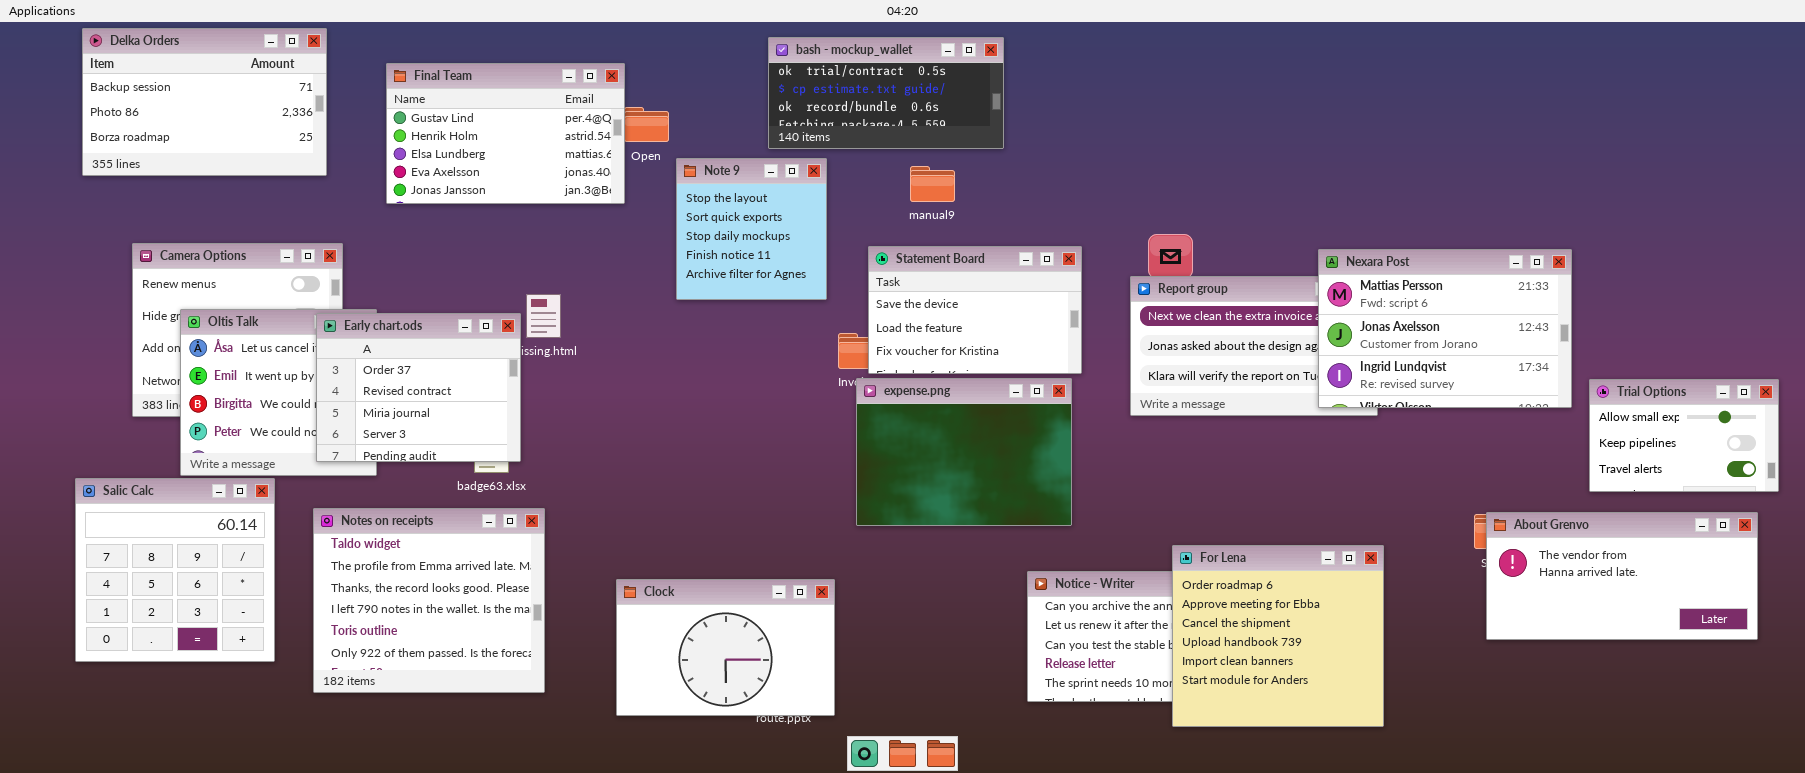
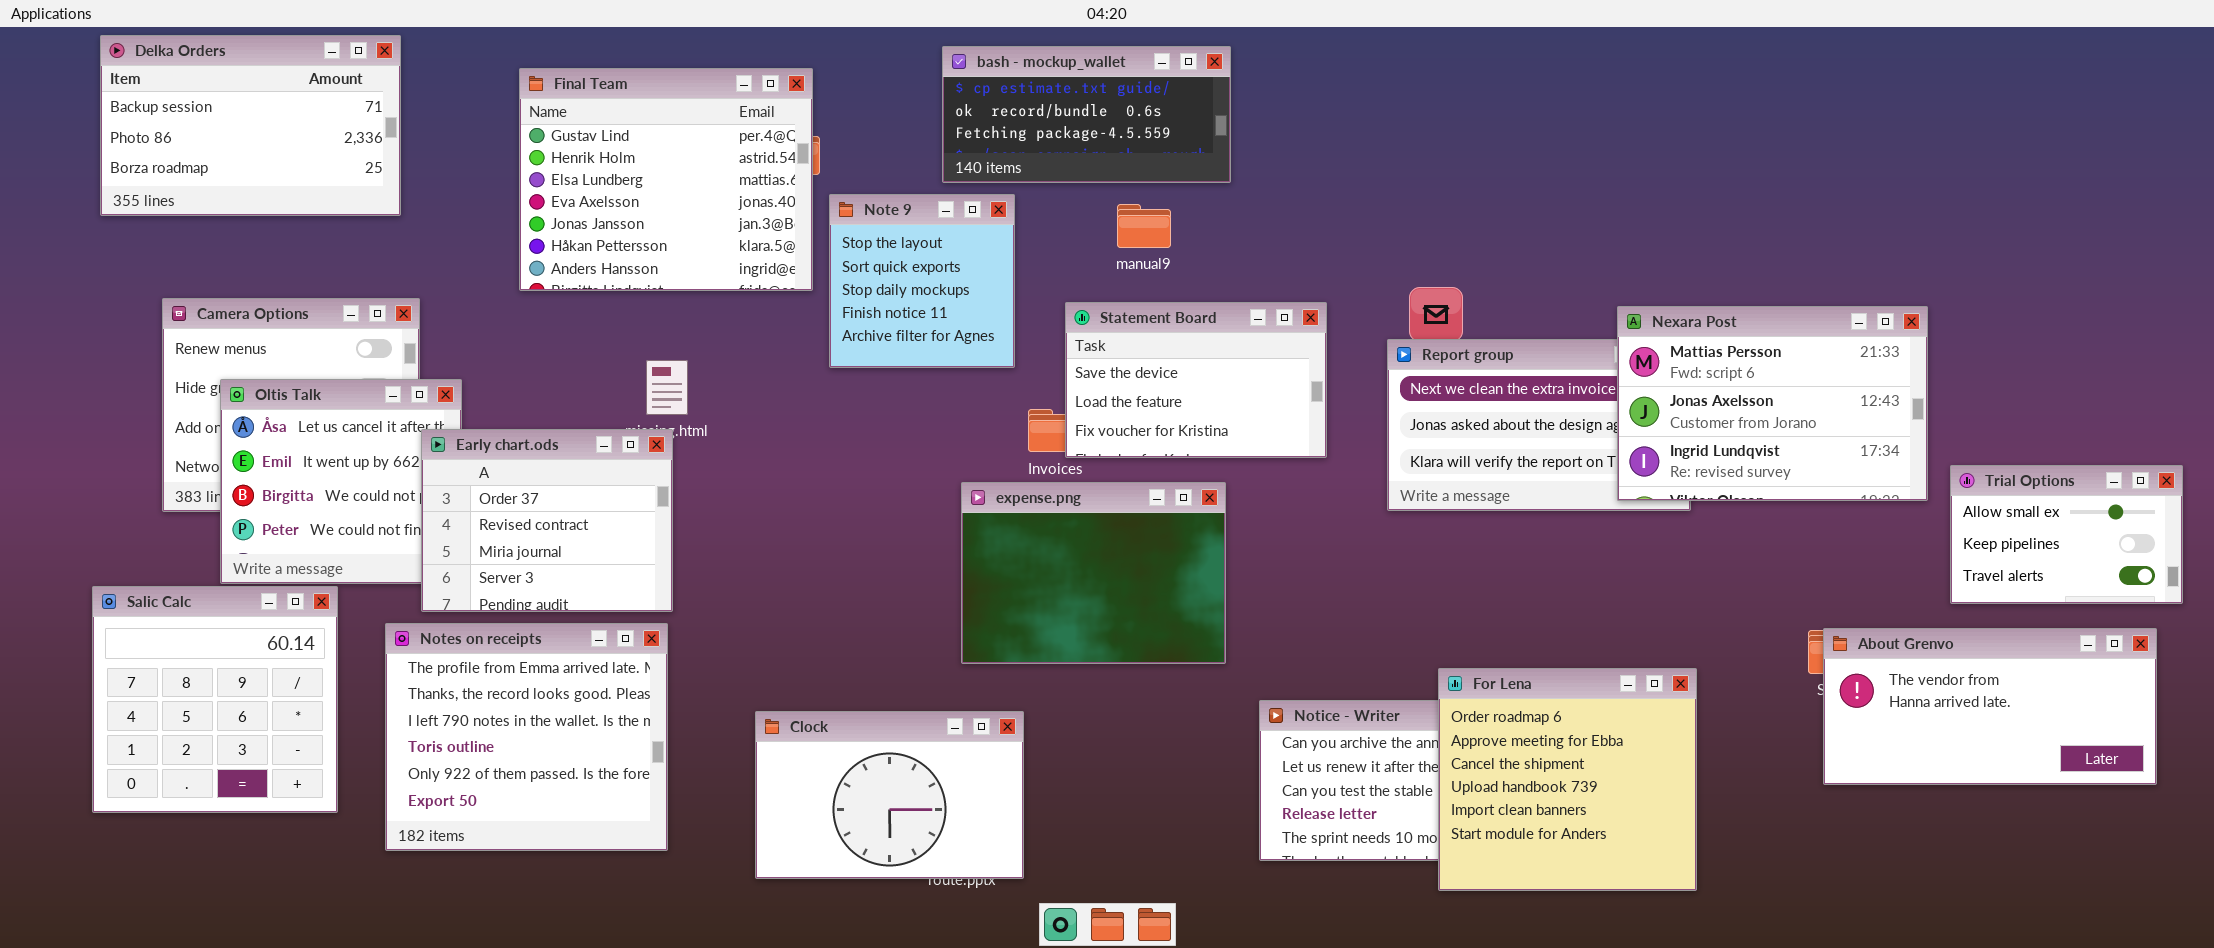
bash - mockup_wallet: [768,37,1004,149] -> [942,46,1231,183], scrolled down 1 row
Final Team: [386,63,625,204] -> [519,68,813,291], moved, resized
Early chart.ods: [316,313,521,462] -> [421,429,673,612], moved
expense.png: [856,378,1072,526] -> [961,482,1226,664], moved
Notes on receipts: [313,508,545,693] -> [385,623,668,851], scrolled down 1 row

